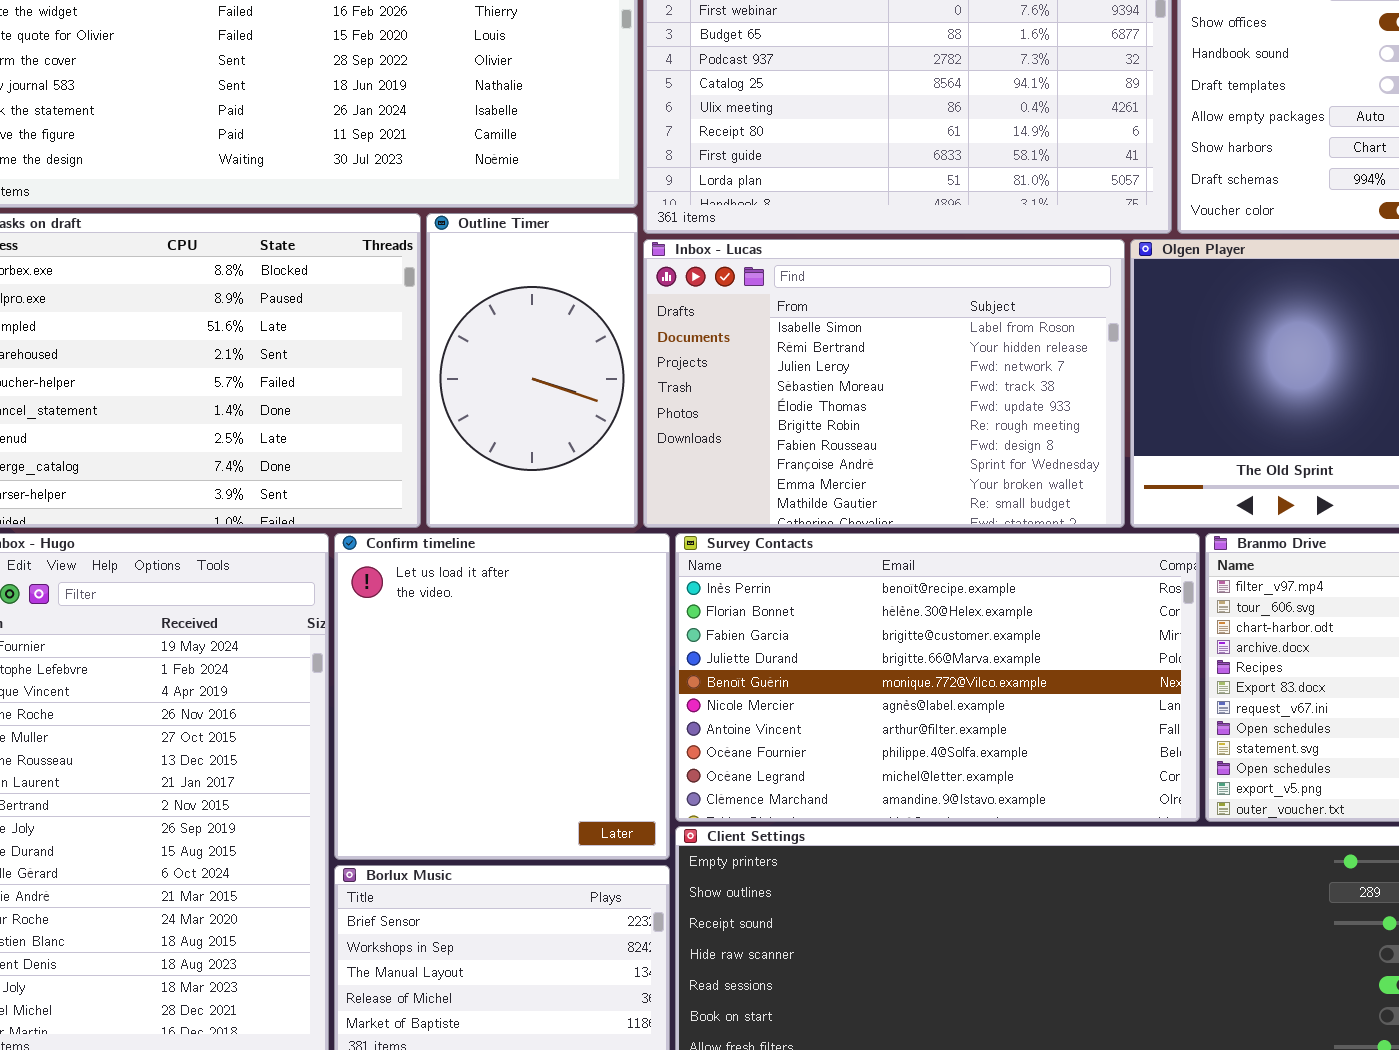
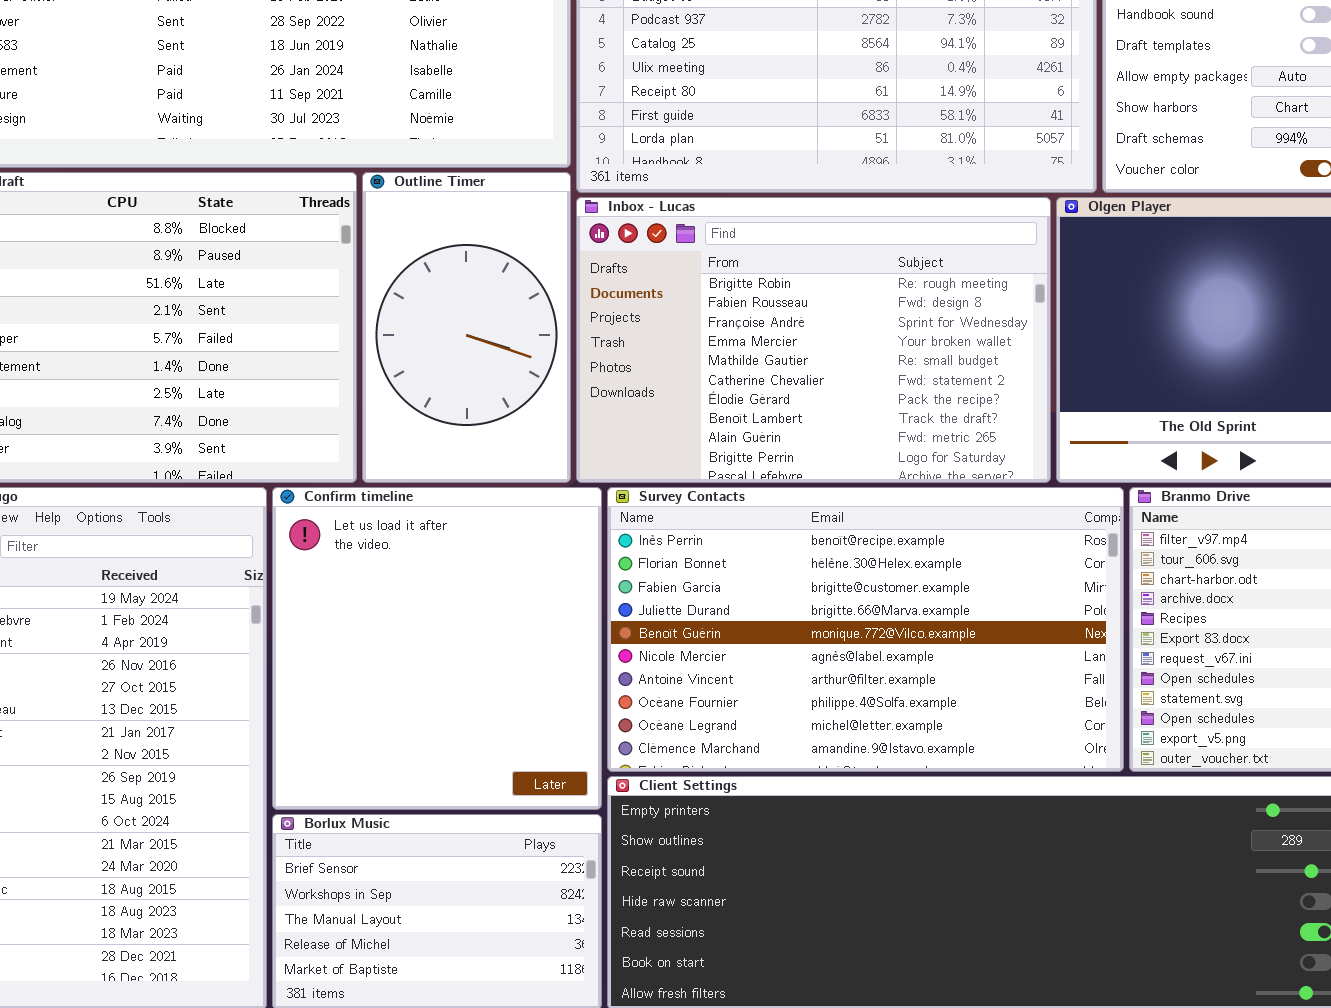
Inbox - Lucas: [643,239,1125,528] -> [576,197,1051,483], scrolled down 5 rows

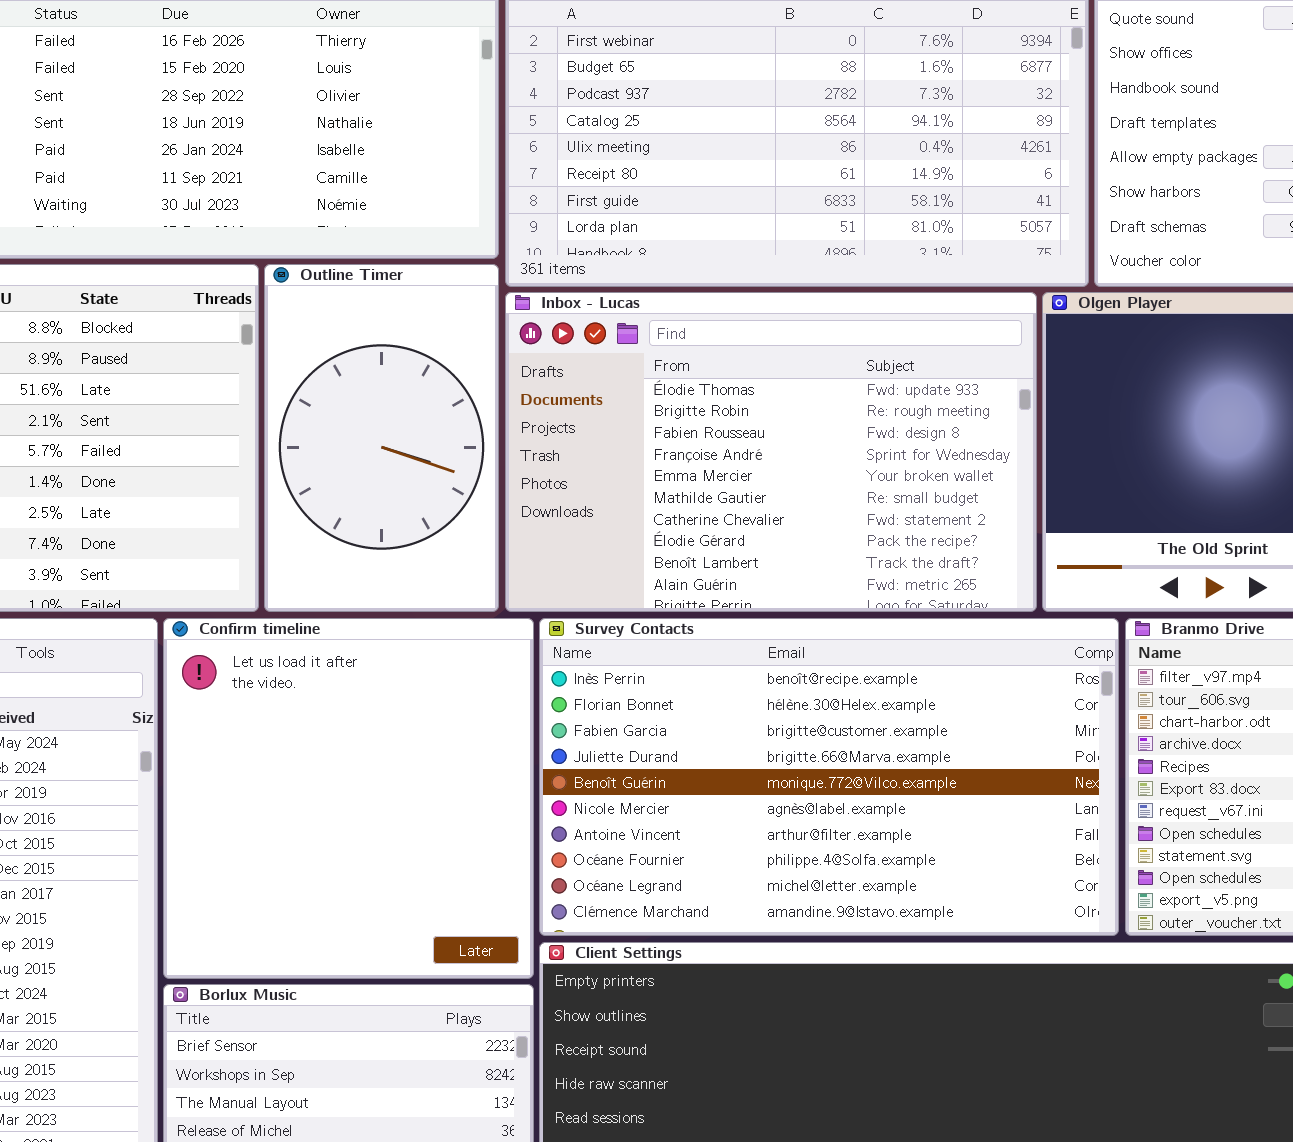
Inbox - Lucas: [576,197,1051,483] -> [505,292,1037,612], scrolled up 1 row

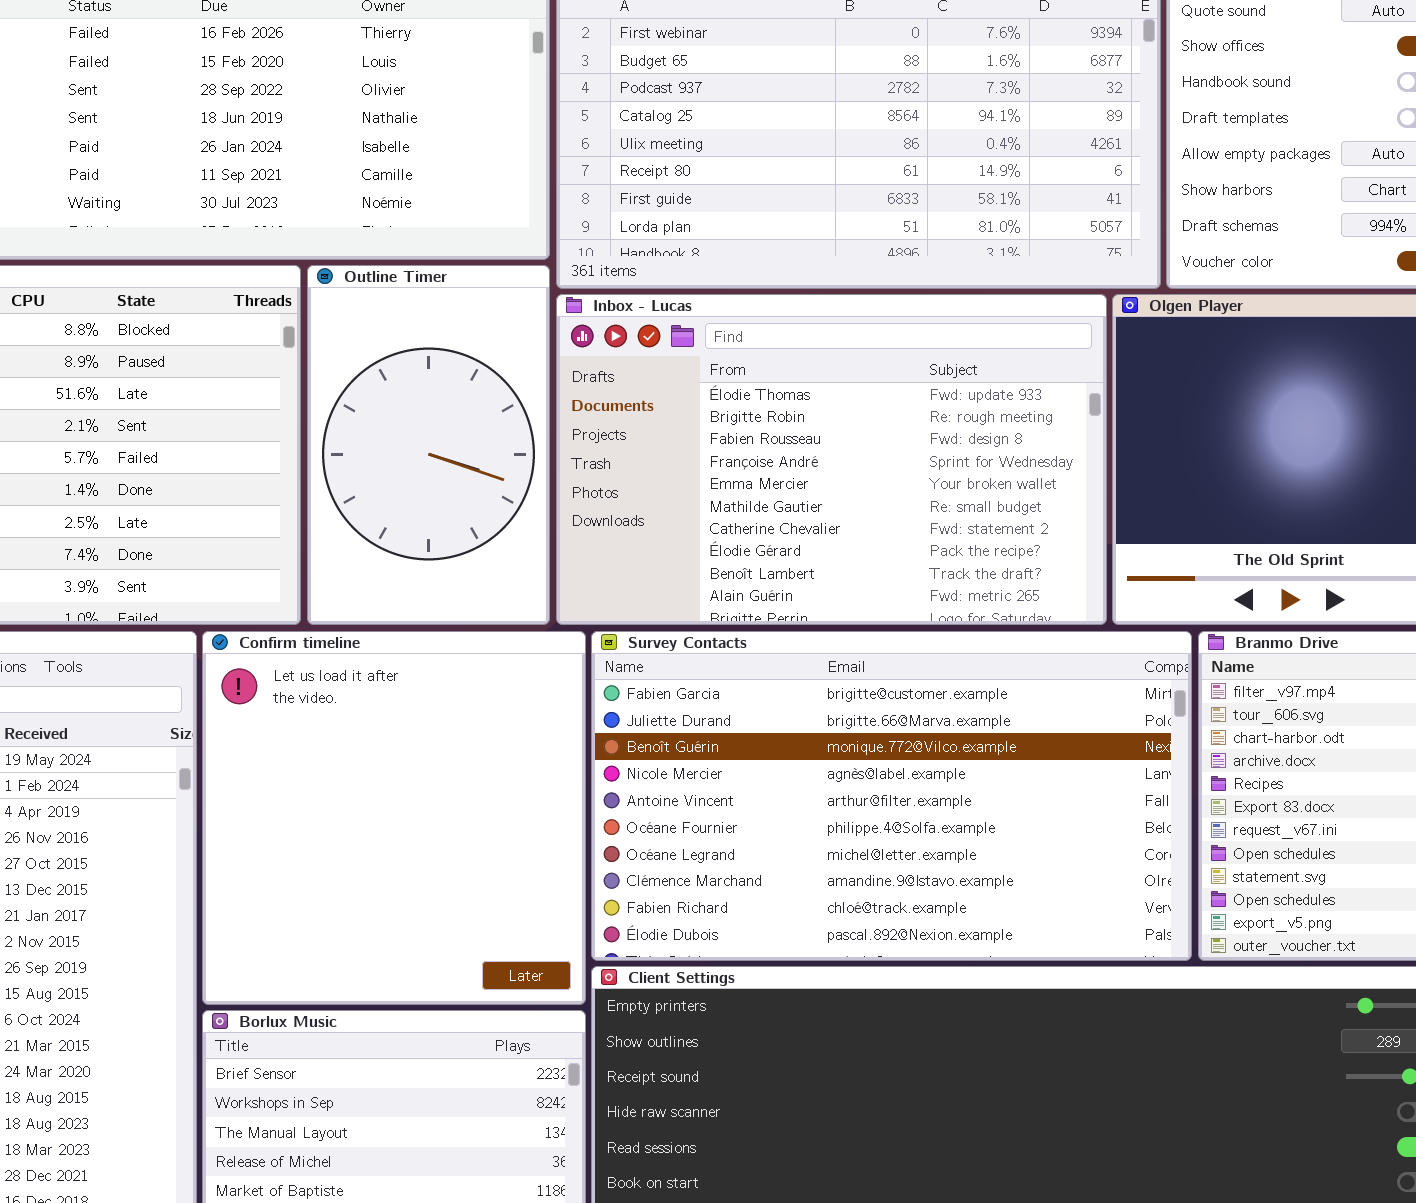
Survey Contacts: [539,618,1119,936] -> [591,631,1192,961], scrolled down 2 rows

